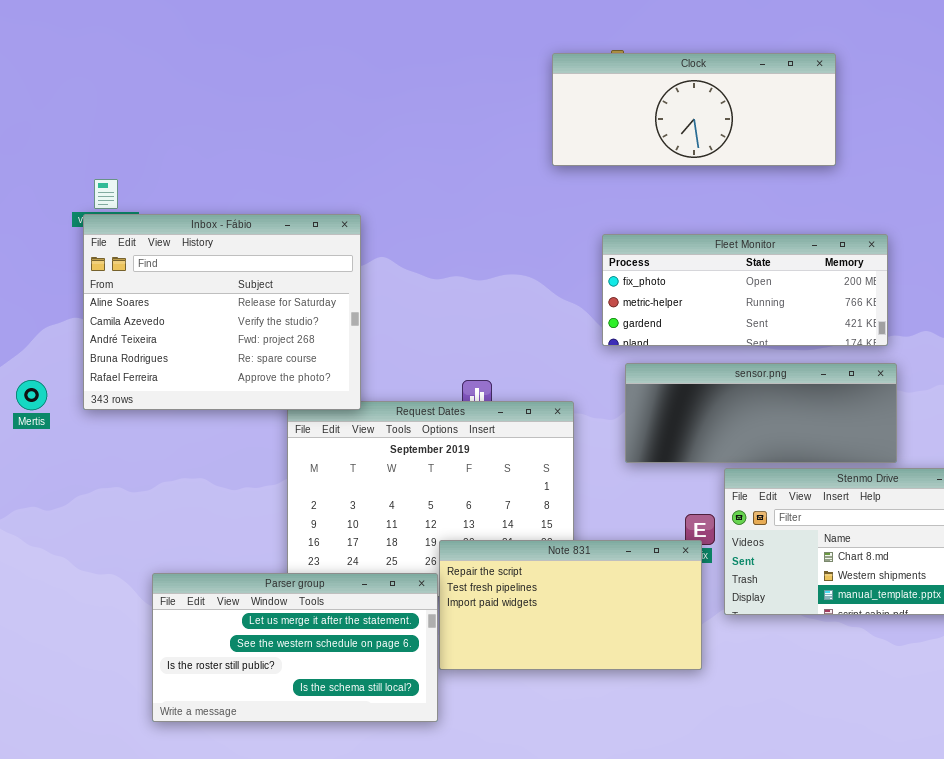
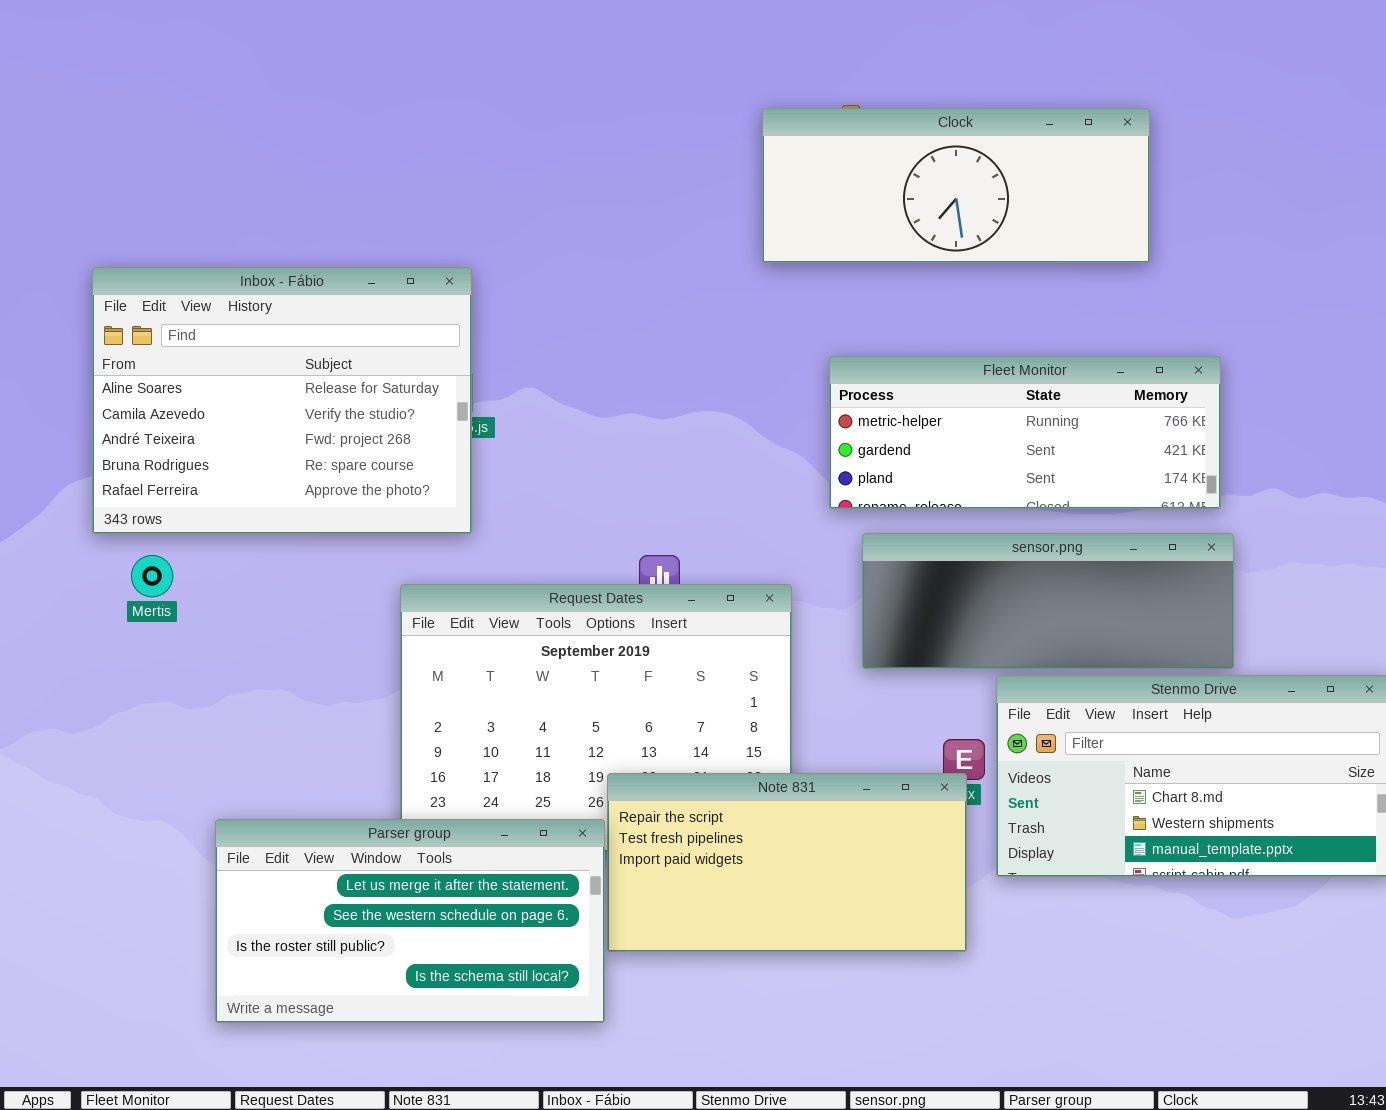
Inbox - Fábio: [83,214,361,410] -> [92,267,472,534], moved
Fleet Monitor: [602,234,888,346] -> [829,356,1221,509], scrolled down 1 row
Mertis: [16,380,47,410] -> [131,555,173,597], moved

